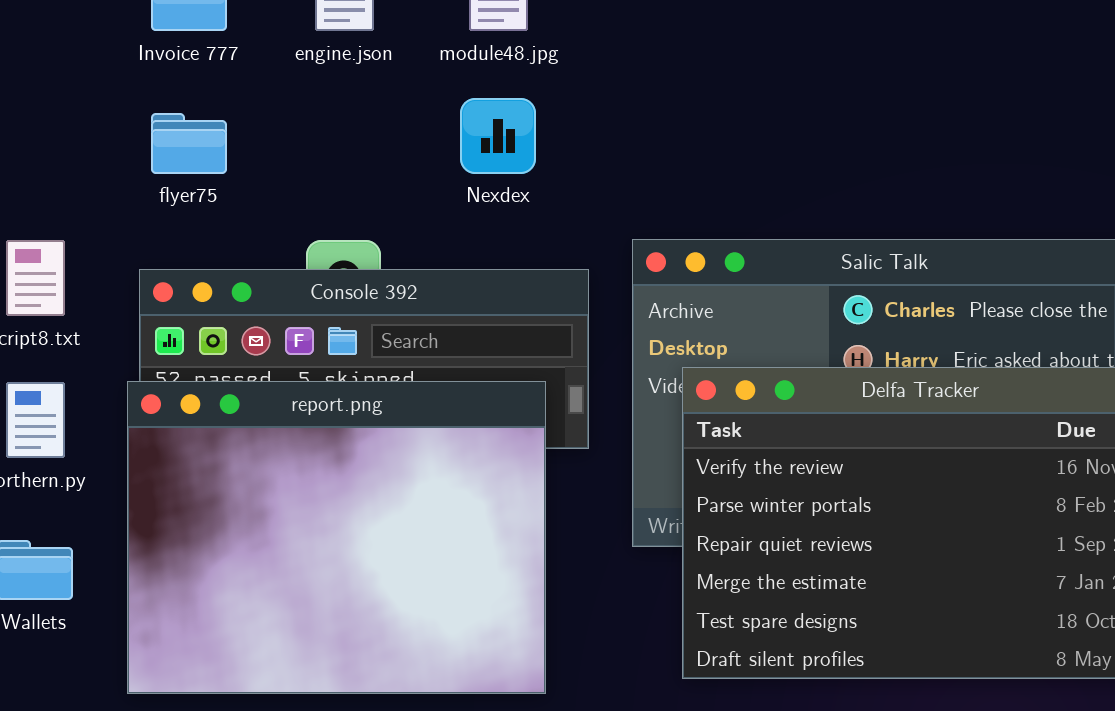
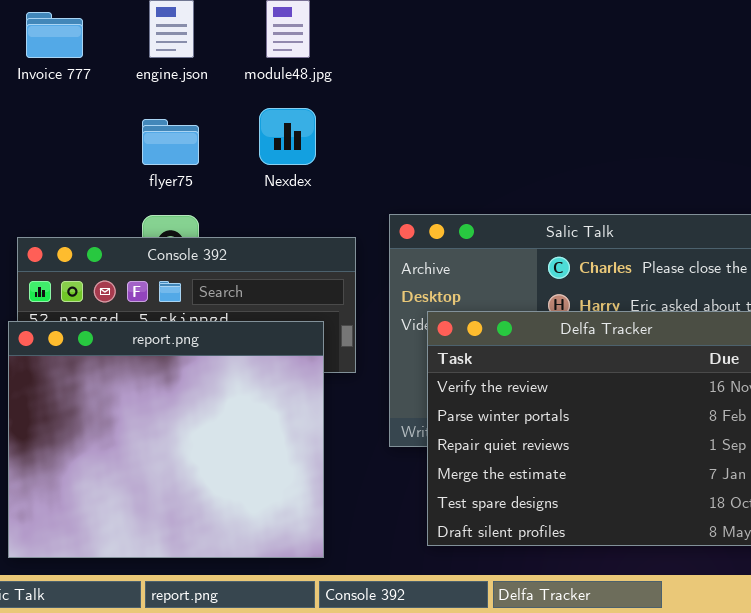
flyer75: [151,113,227,174] -> [142,119,199,165], moved

